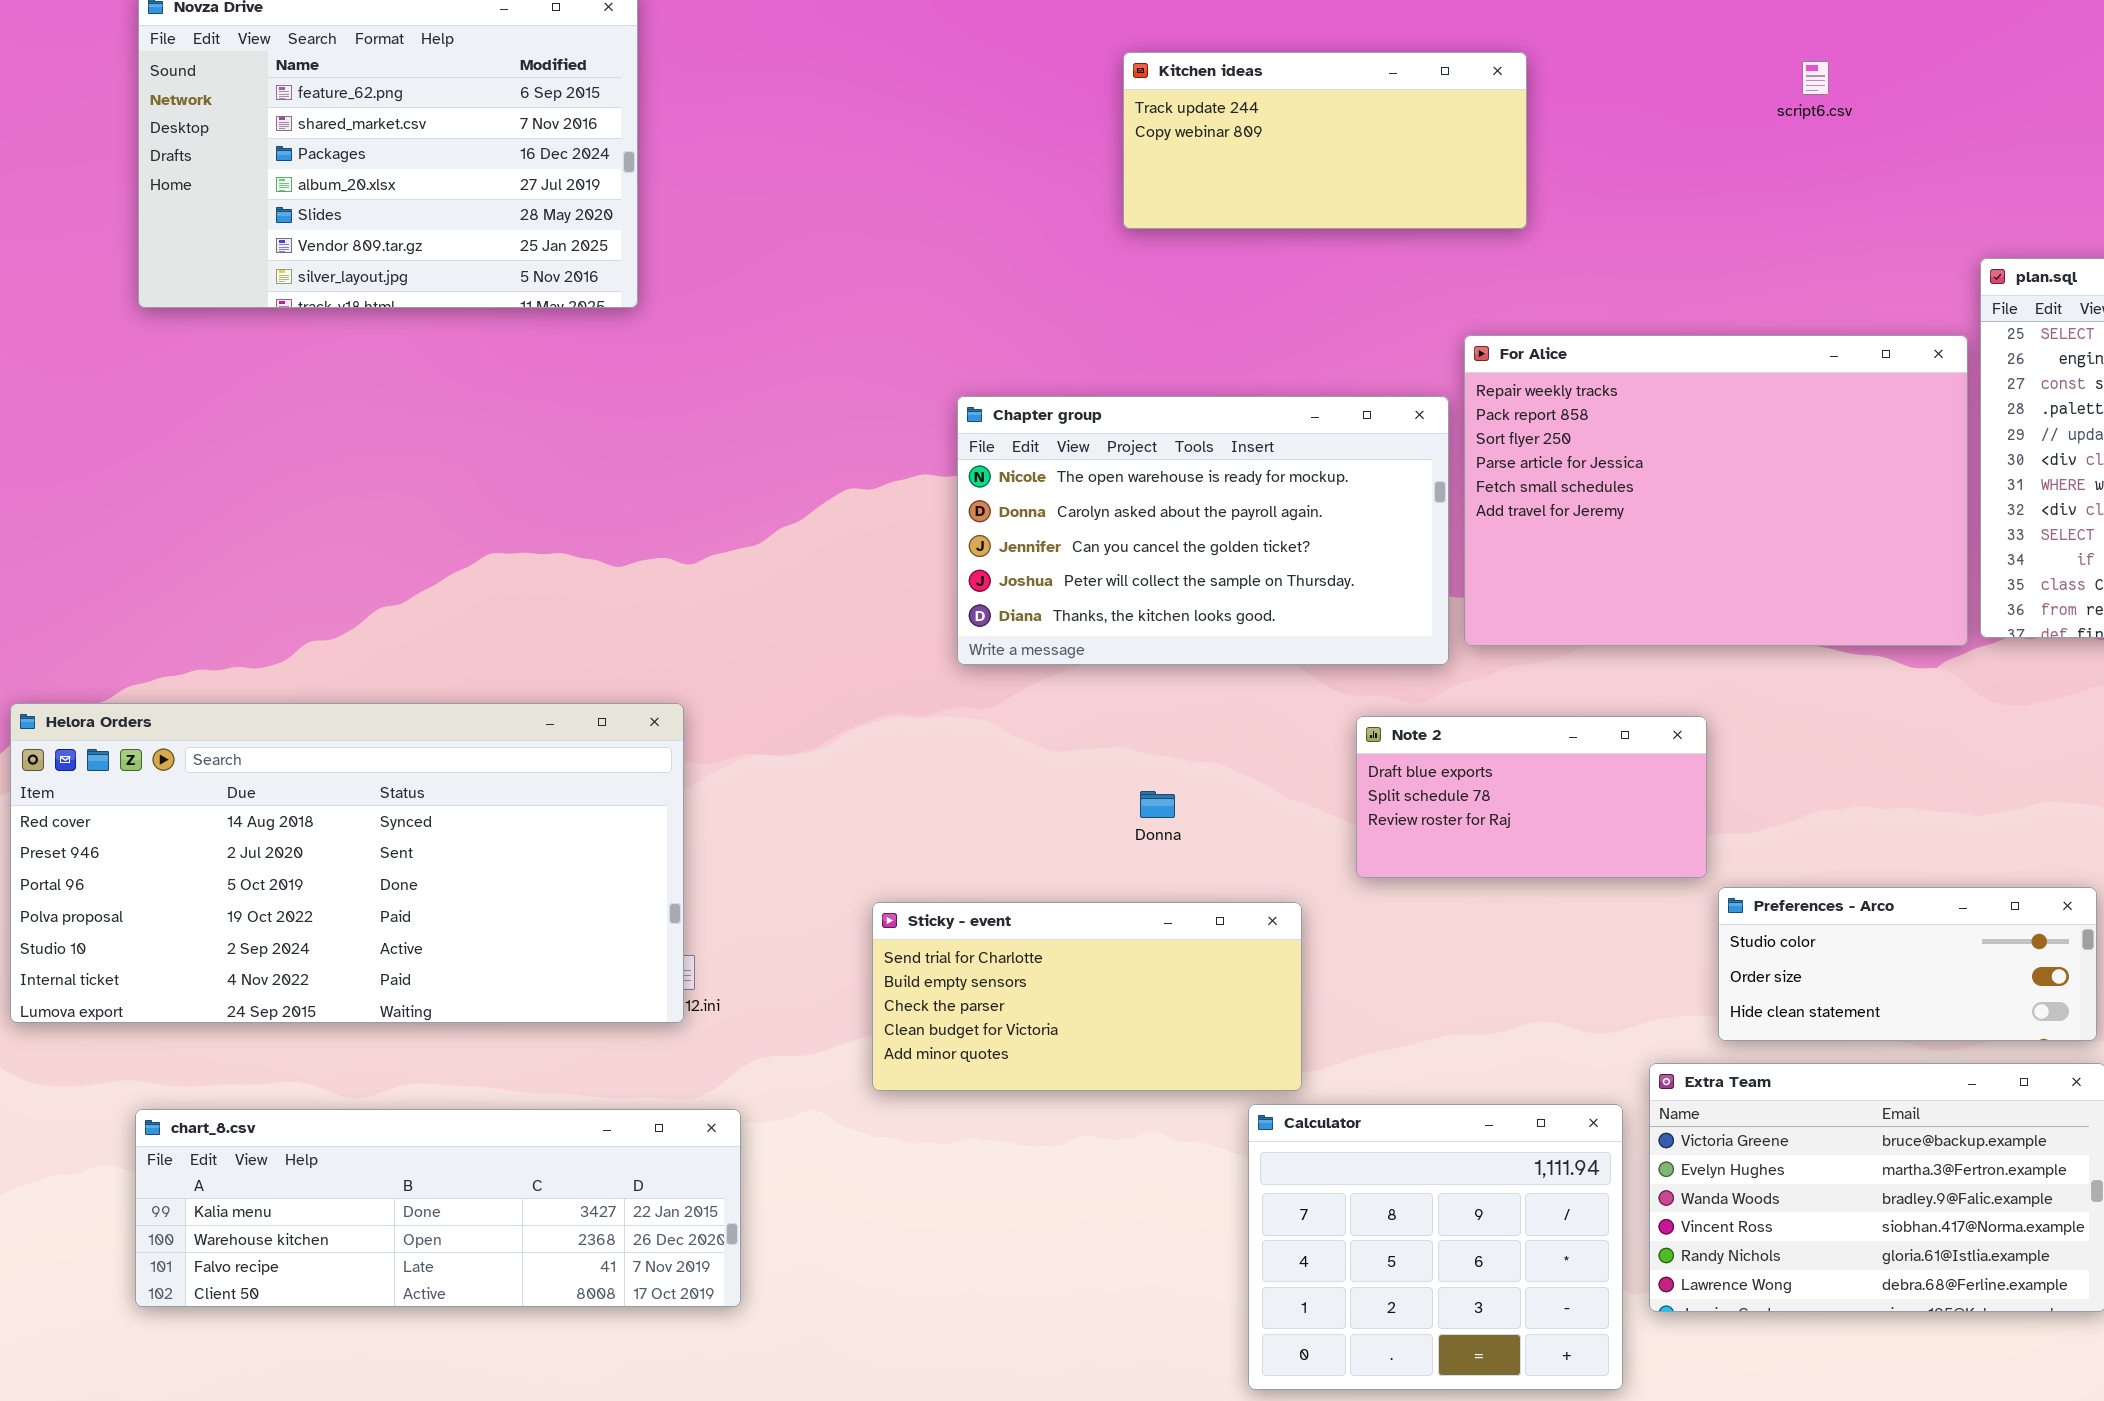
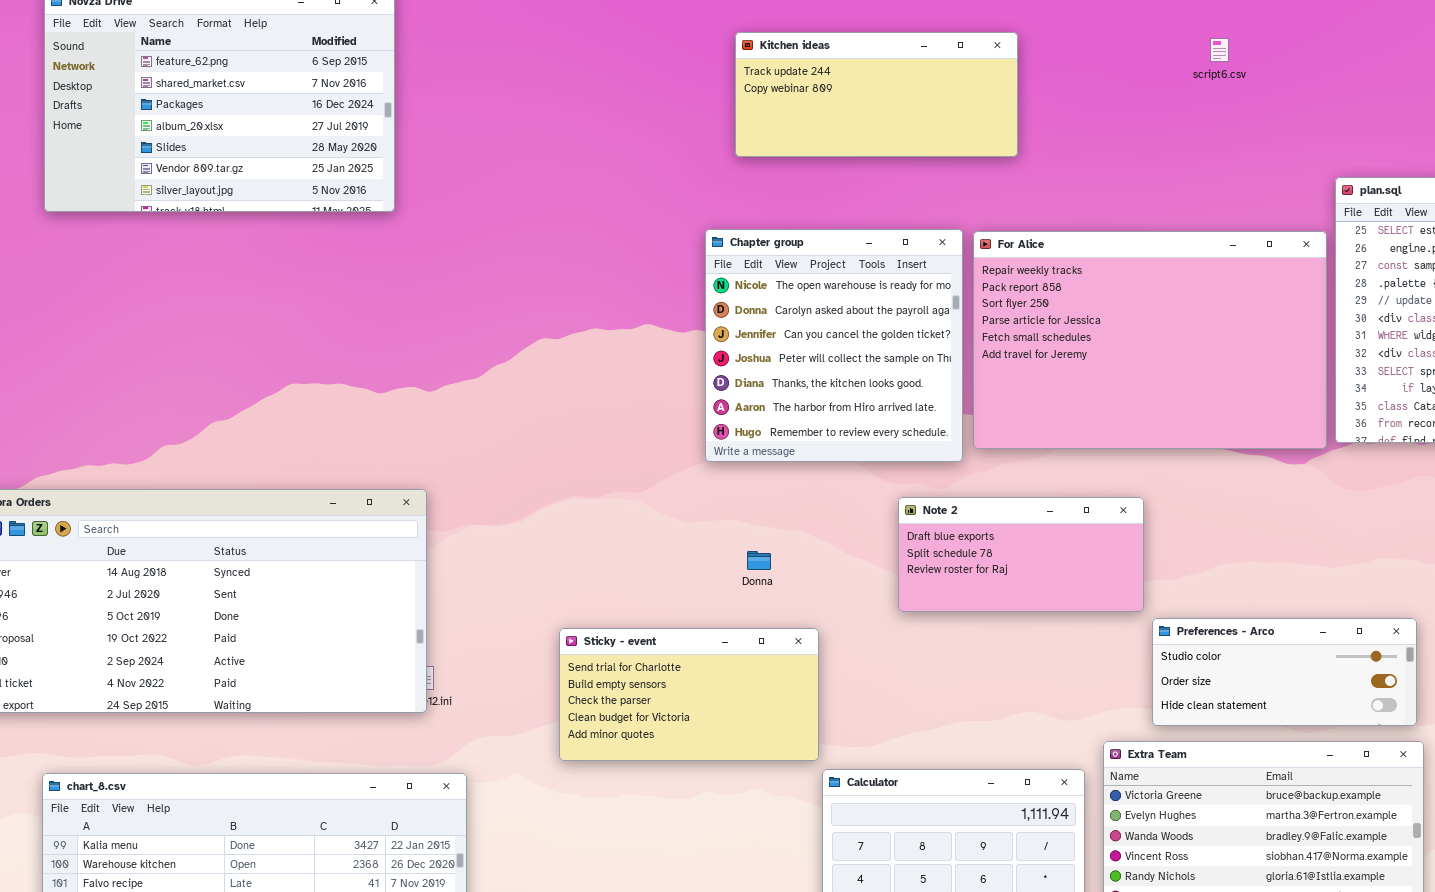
Chapter group: [957,396,1449,665] -> [705,229,963,462], resized
Sticky - event: [872,902,1302,1091] -> [559,628,819,761], resized

